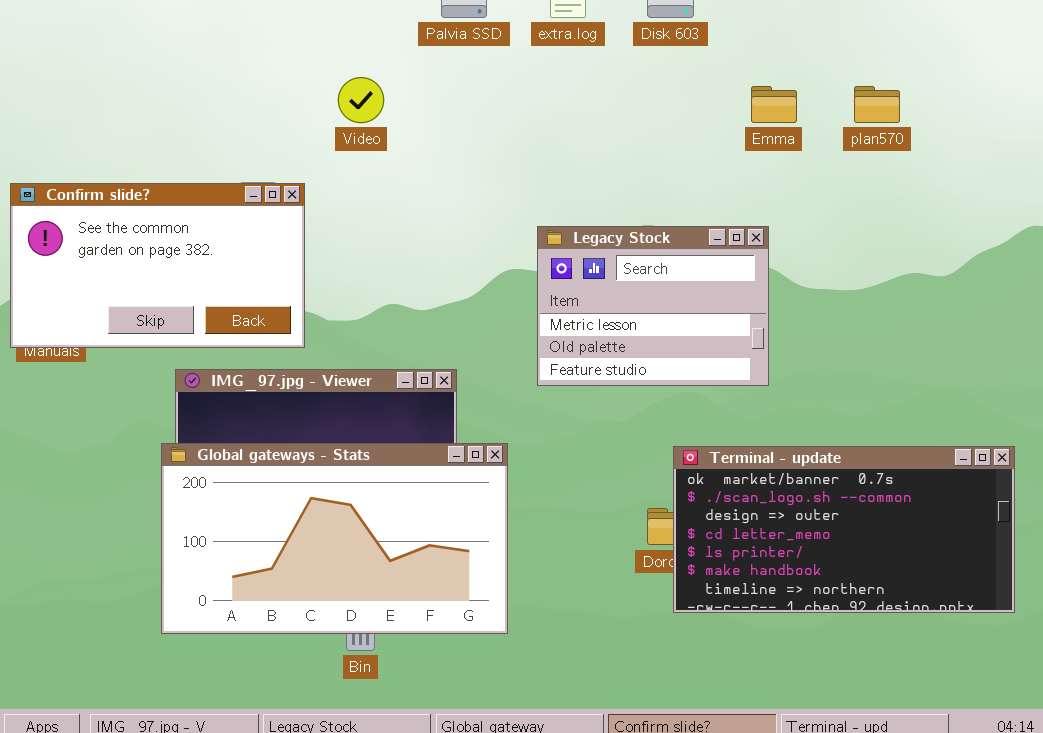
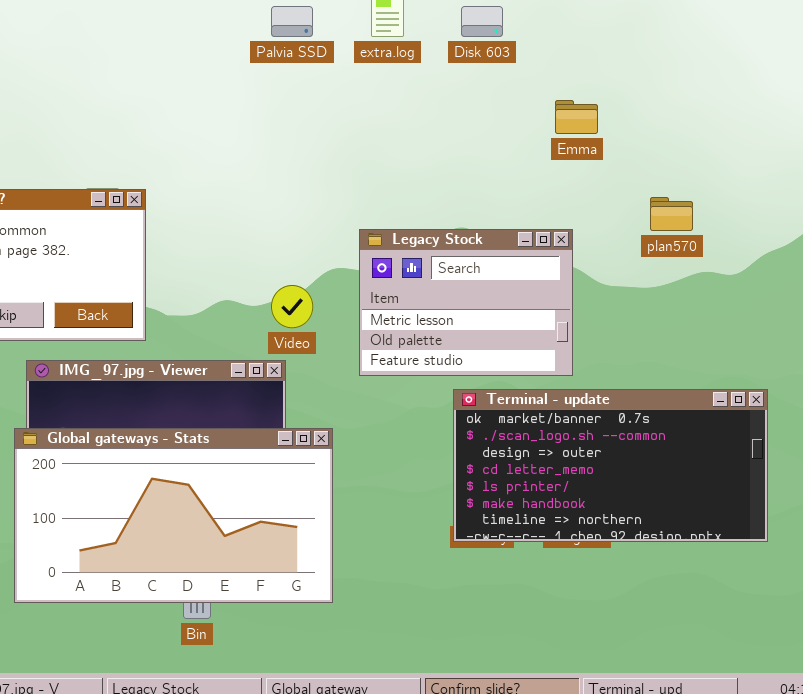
Video: [338,77,384,123] -> [271,285,313,328], moved
plan570: [854,86,900,123] -> [650,197,693,231], moved
Terminal - update: [673,446,1015,613] -> [453,389,768,542], moved

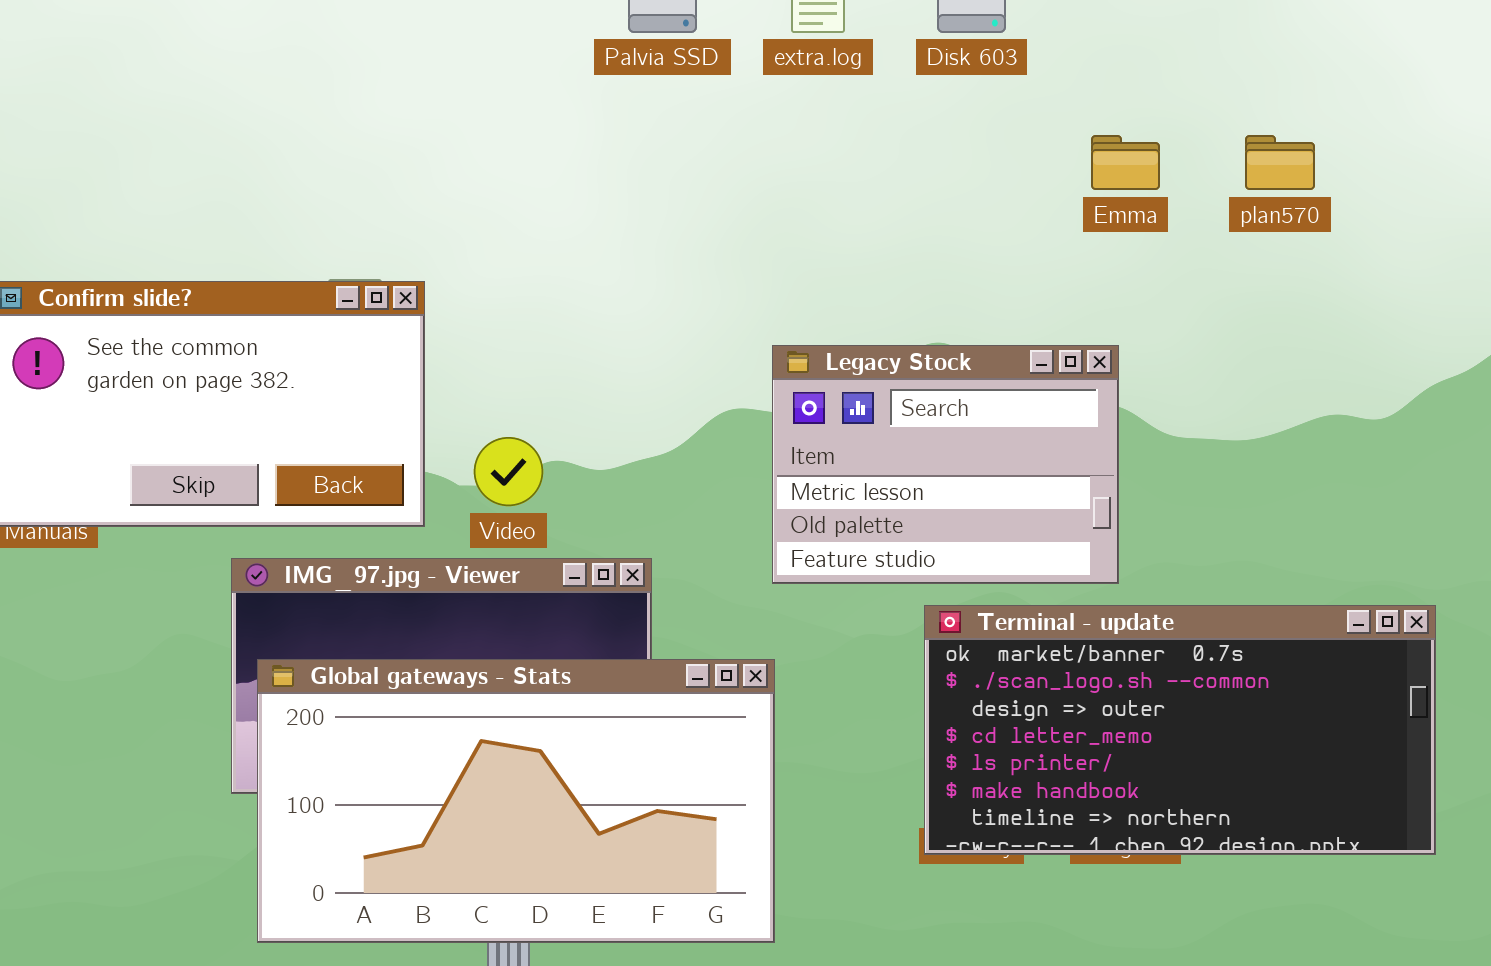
plan570: [650,197,693,231] -> [1245,135,1315,190], moved
Video: [271,285,313,328] -> [474,437,543,506], moved
Global gateways - Stats: [14,428,333,603] -> [257,659,775,943], moved

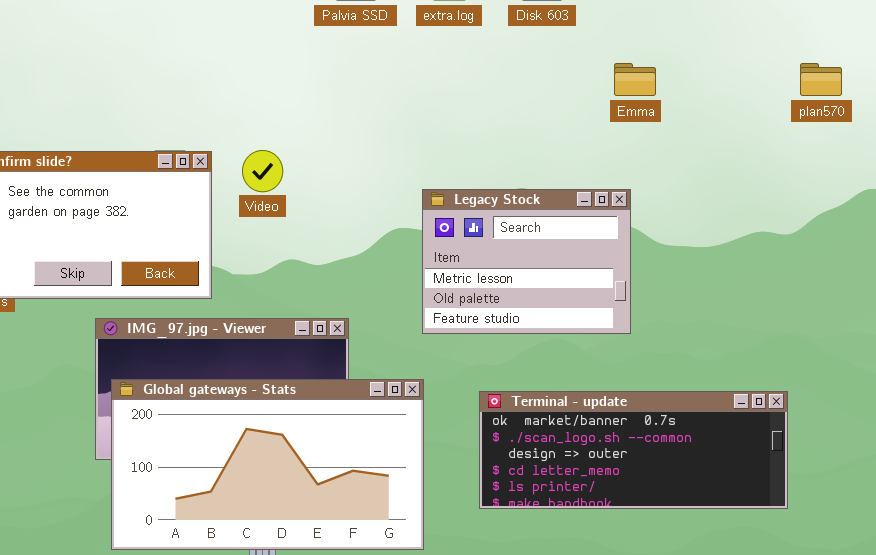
plan570: [1245,135,1315,190] -> [800,63,842,96], moved
Video: [474,437,543,506] -> [242,150,283,192], moved
Terminal - update: [924,605,1436,855] -> [479,391,788,509], moved, resized

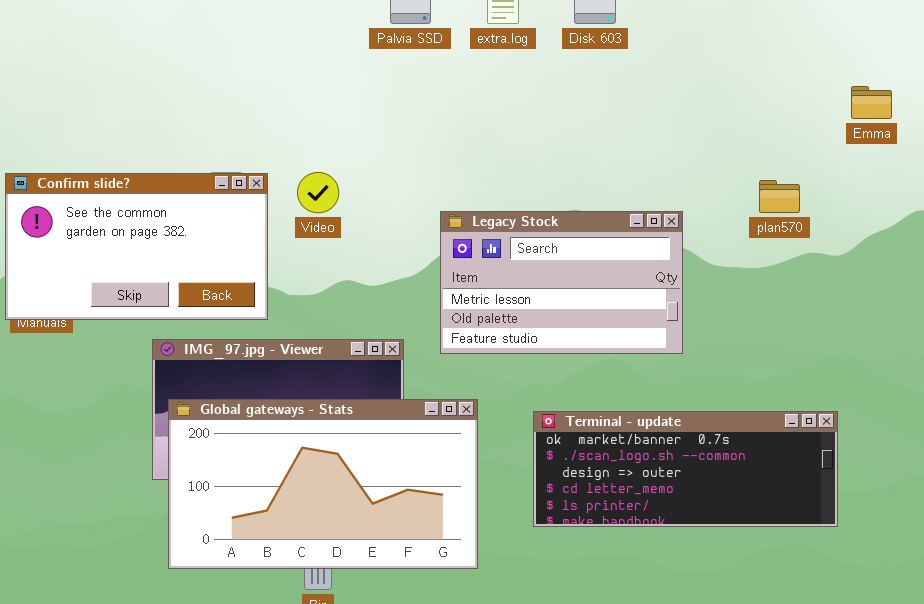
Emma: [614,63,656,96] -> [851,86,892,119], moved
plan570: [800,63,842,96] -> [759,180,800,213], moved
Legacy Stock: [422,189,631,334] -> [440,211,683,354], resized

